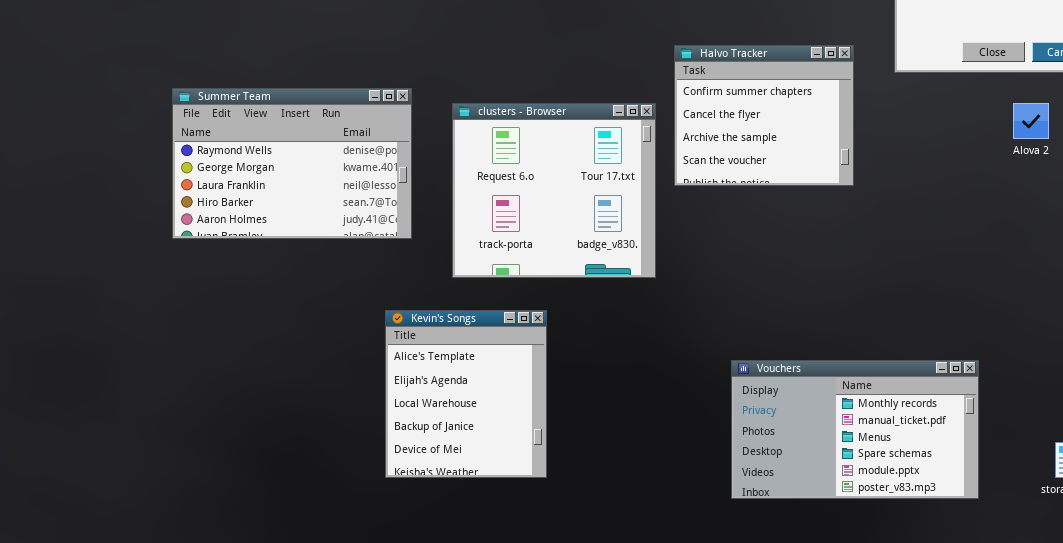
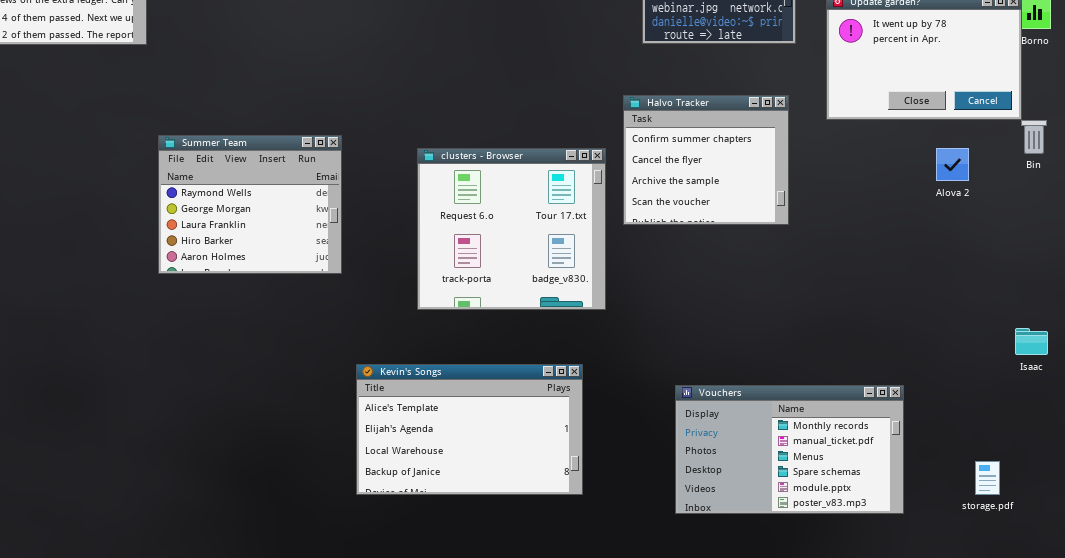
Summer Team: [172,88,412,239] -> [158,135,342,274], resized
Kevin's Songs: [385,310,547,478] -> [356,364,583,495], resized

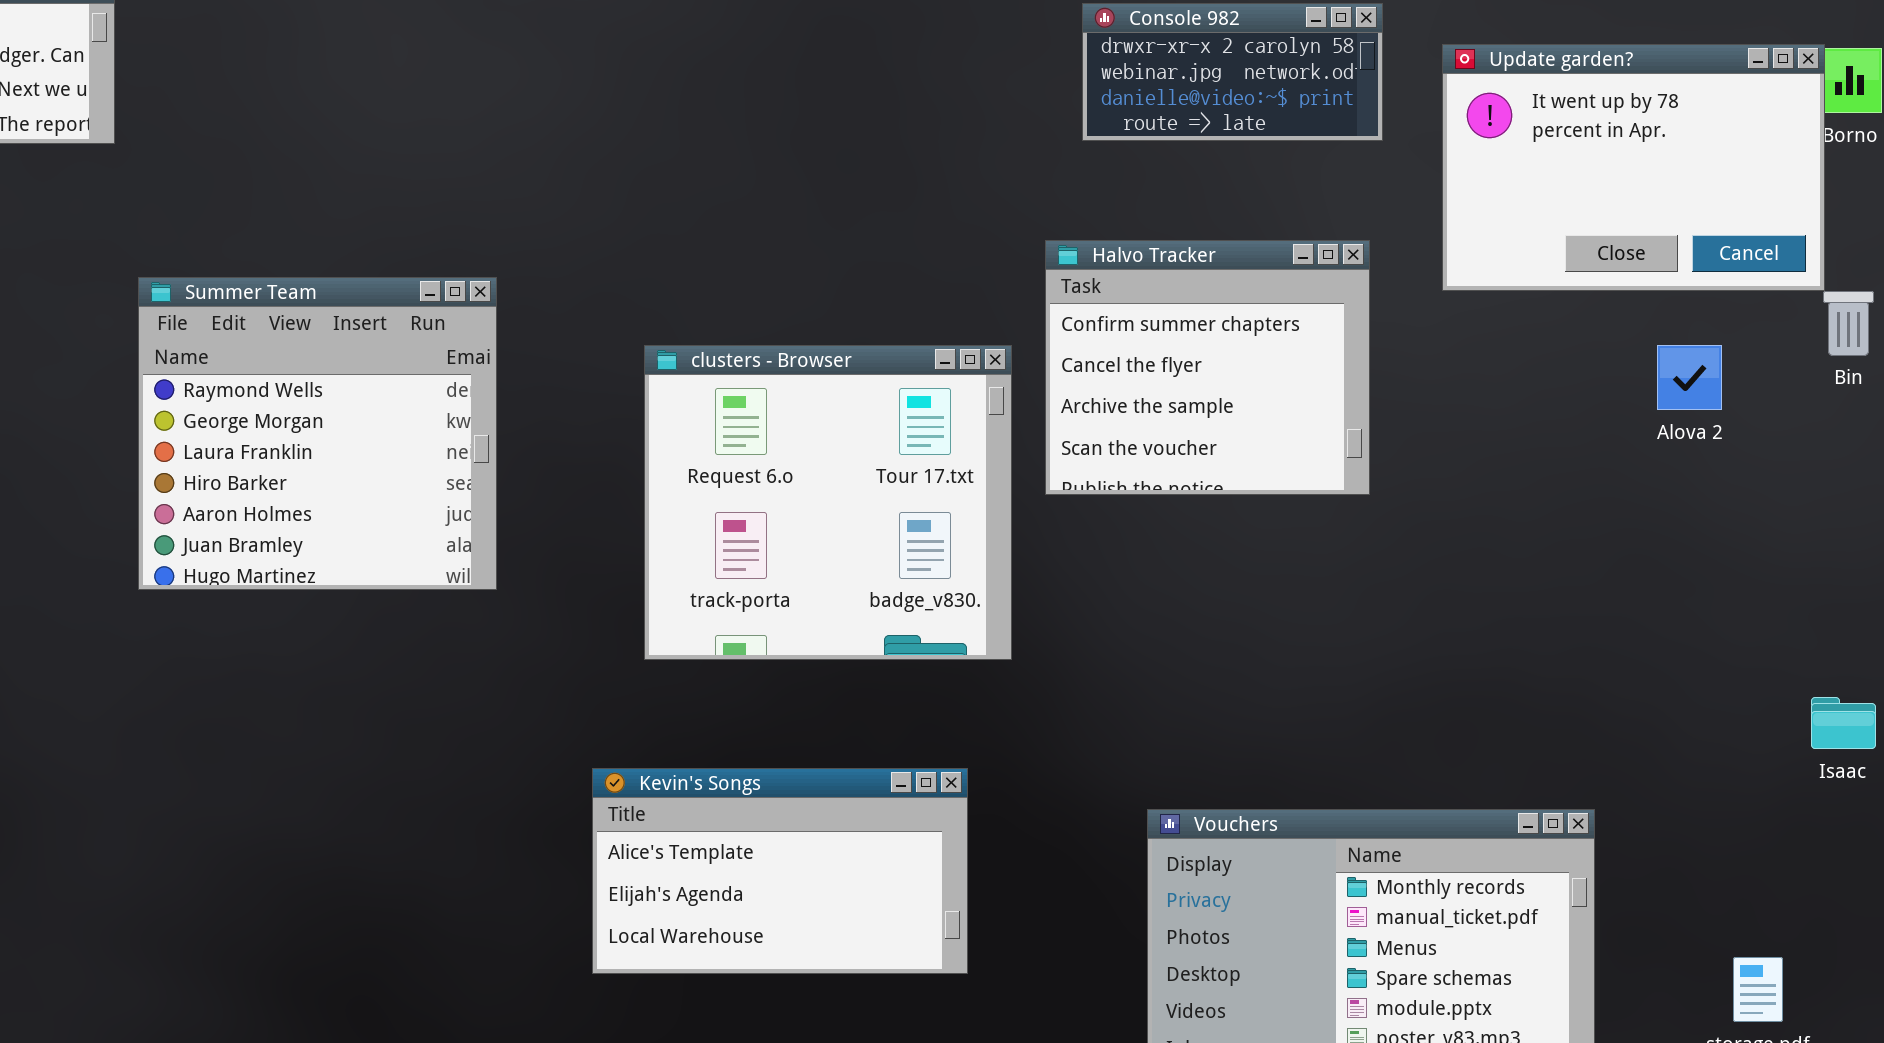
Summer Team: [158,135,342,274] -> [138,277,497,590], resized
Kevin's Songs: [356,364,583,495] -> [592,768,968,974], resized

